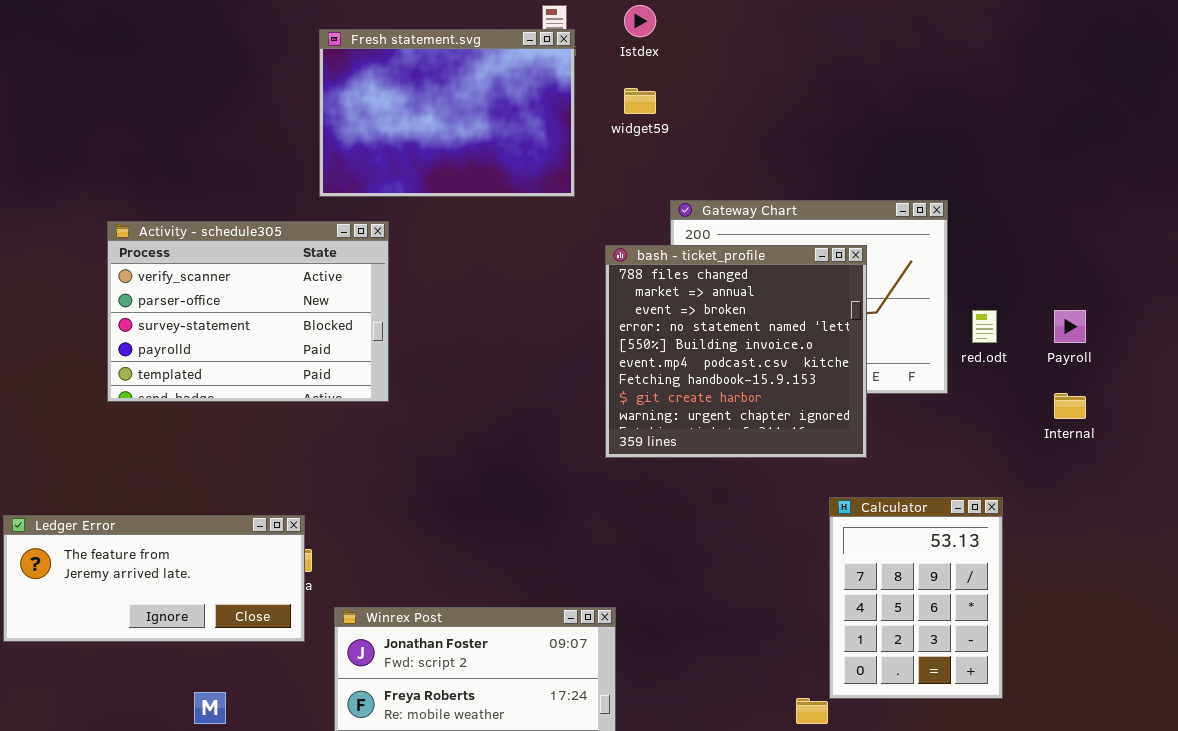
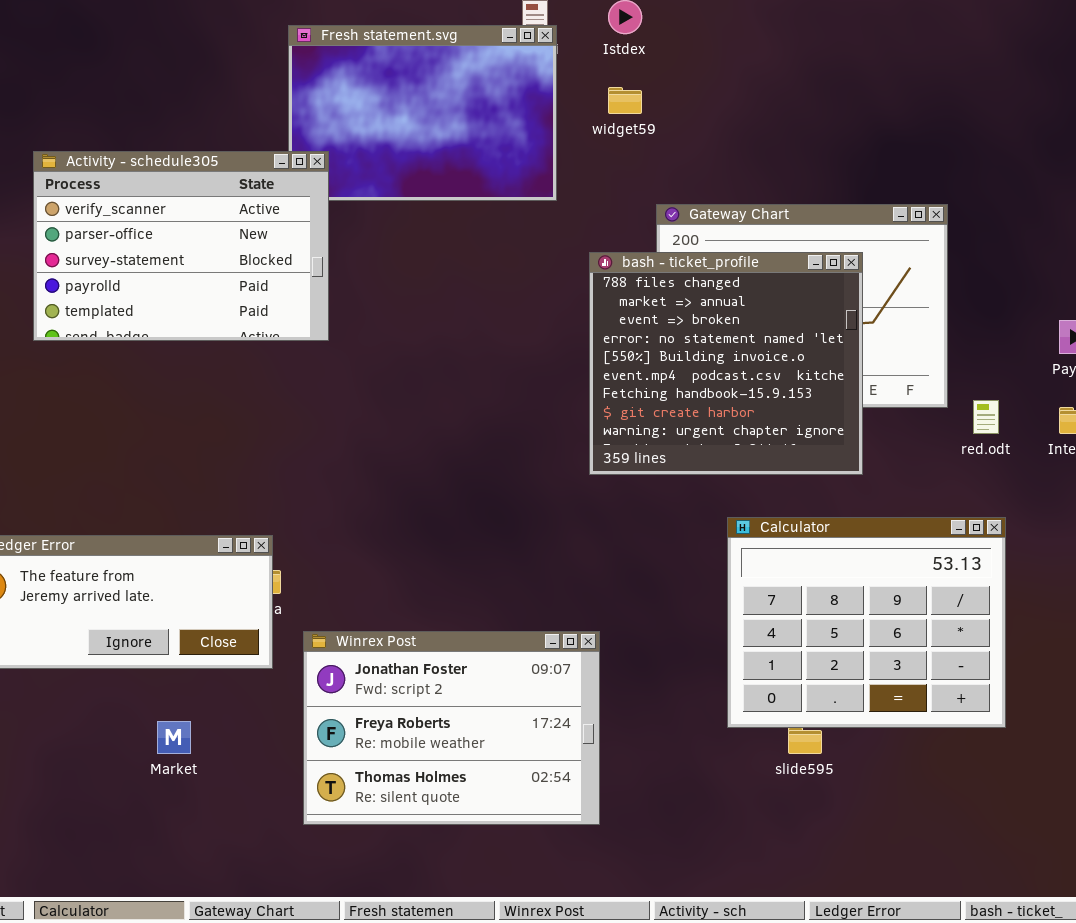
Activity - schedule305: [107,221,389,402] -> [33,151,329,341], moved
red.odt: [972,310,997,343] -> [973,400,999,434], moved
Calculator: [829,497,1003,699] -> [727,517,1006,728], resized

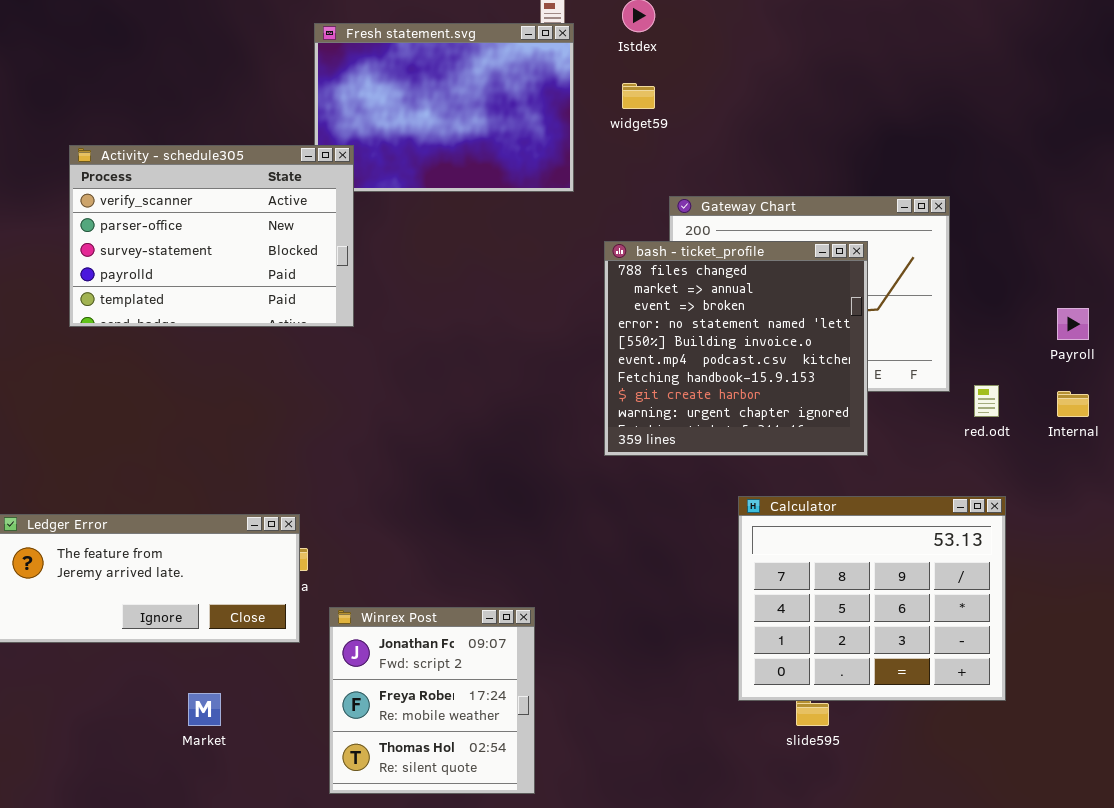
Winrex Post: [303,631,600,825] -> [329,607,535,794], resized

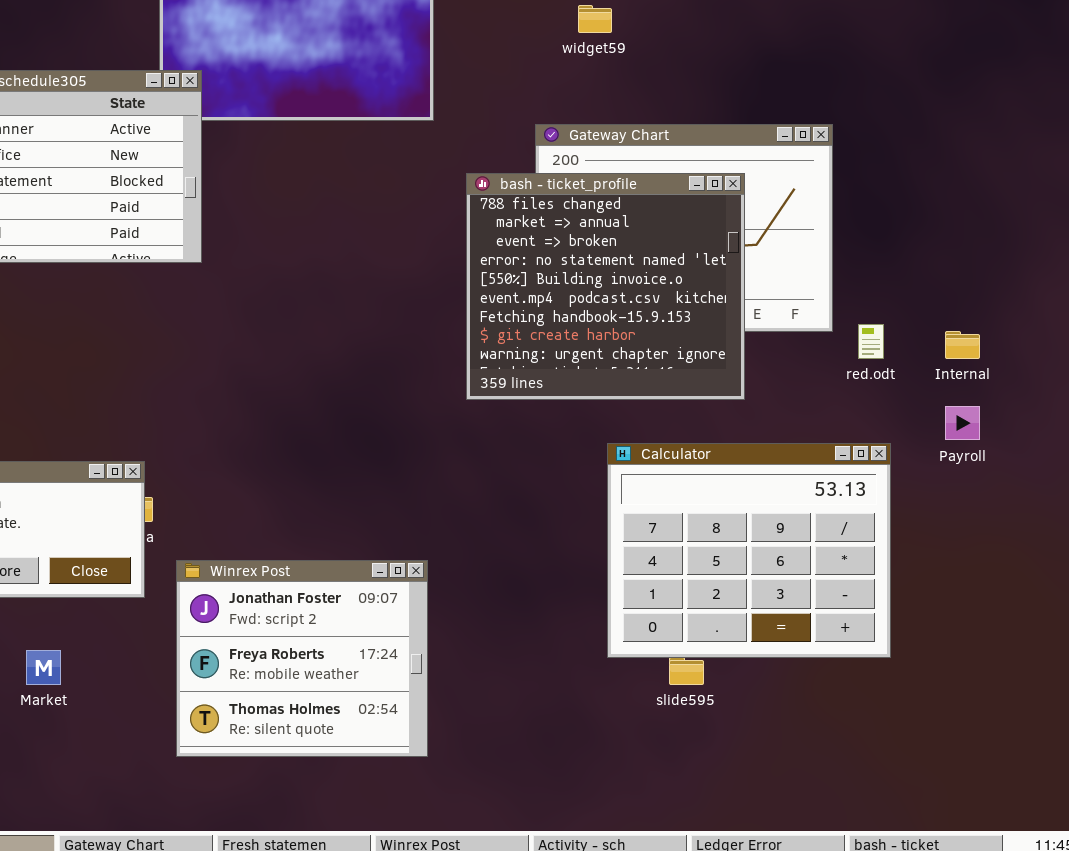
widget59: [622,83,655,109] -> [578,5,612,33], moved
Payroll: [1057,308,1089,340] -> [945,406,980,440], moved
Winrex Post: [329,607,535,794] -> [176,560,428,757], resized

